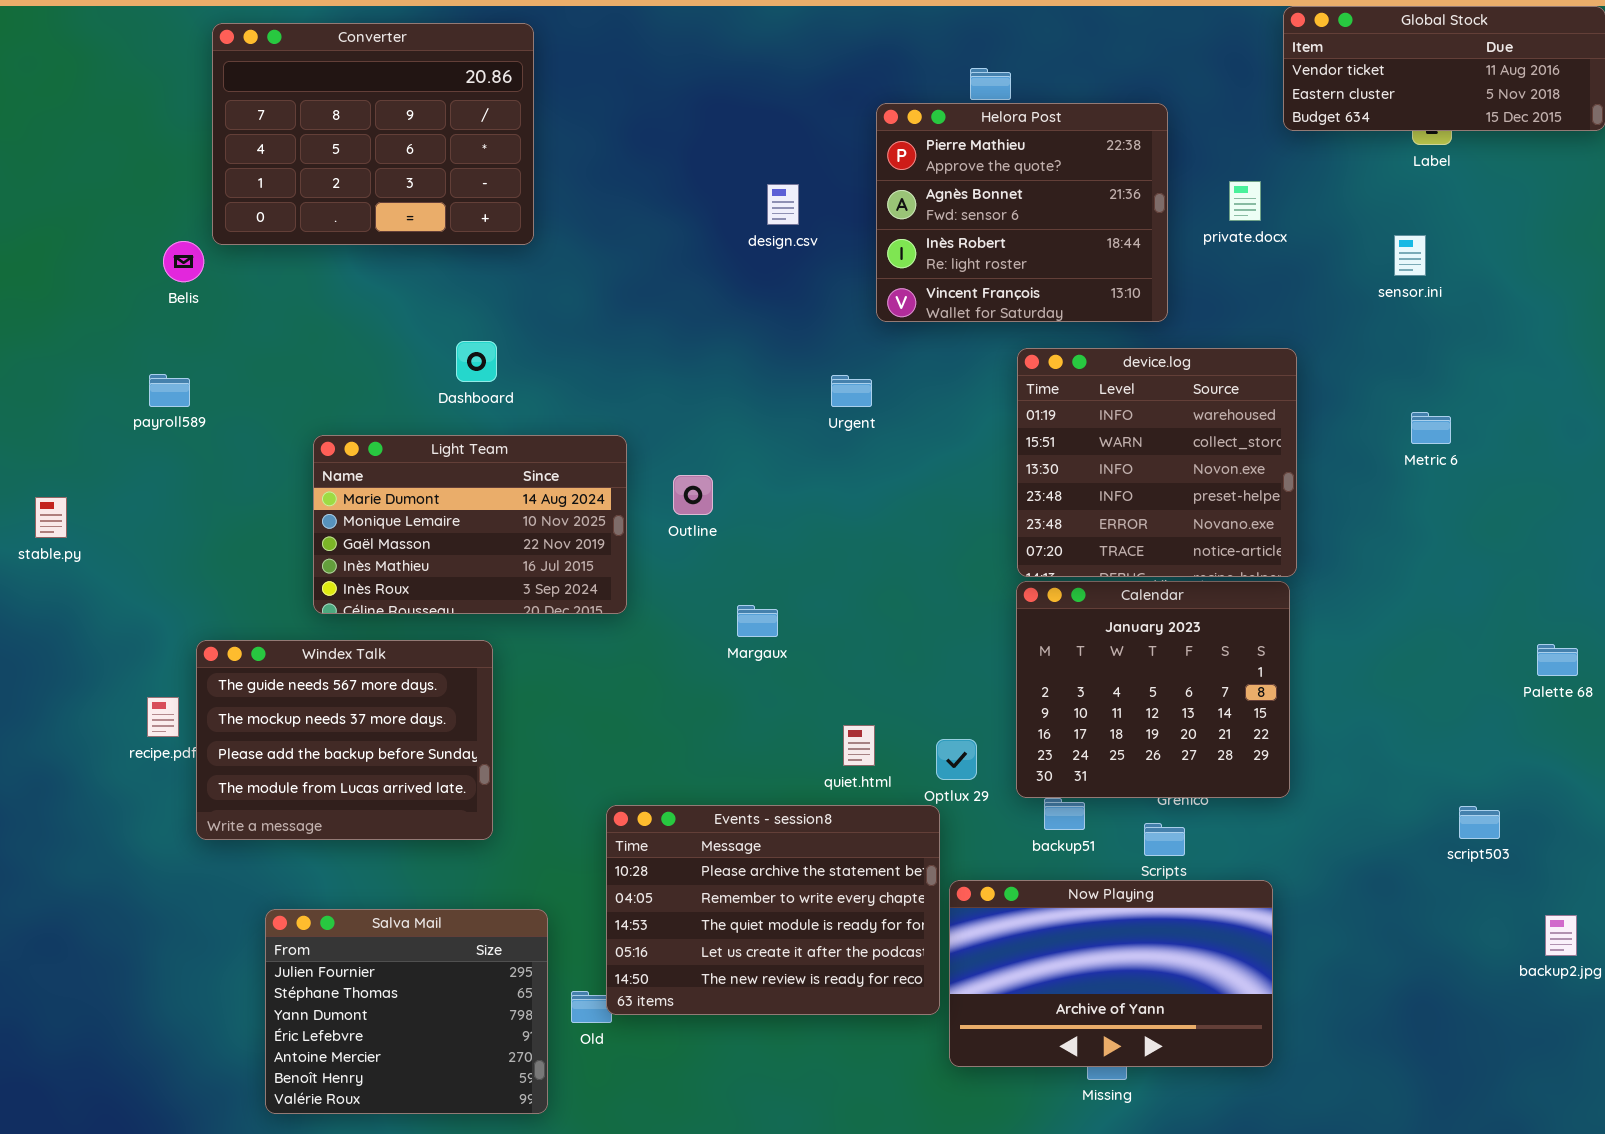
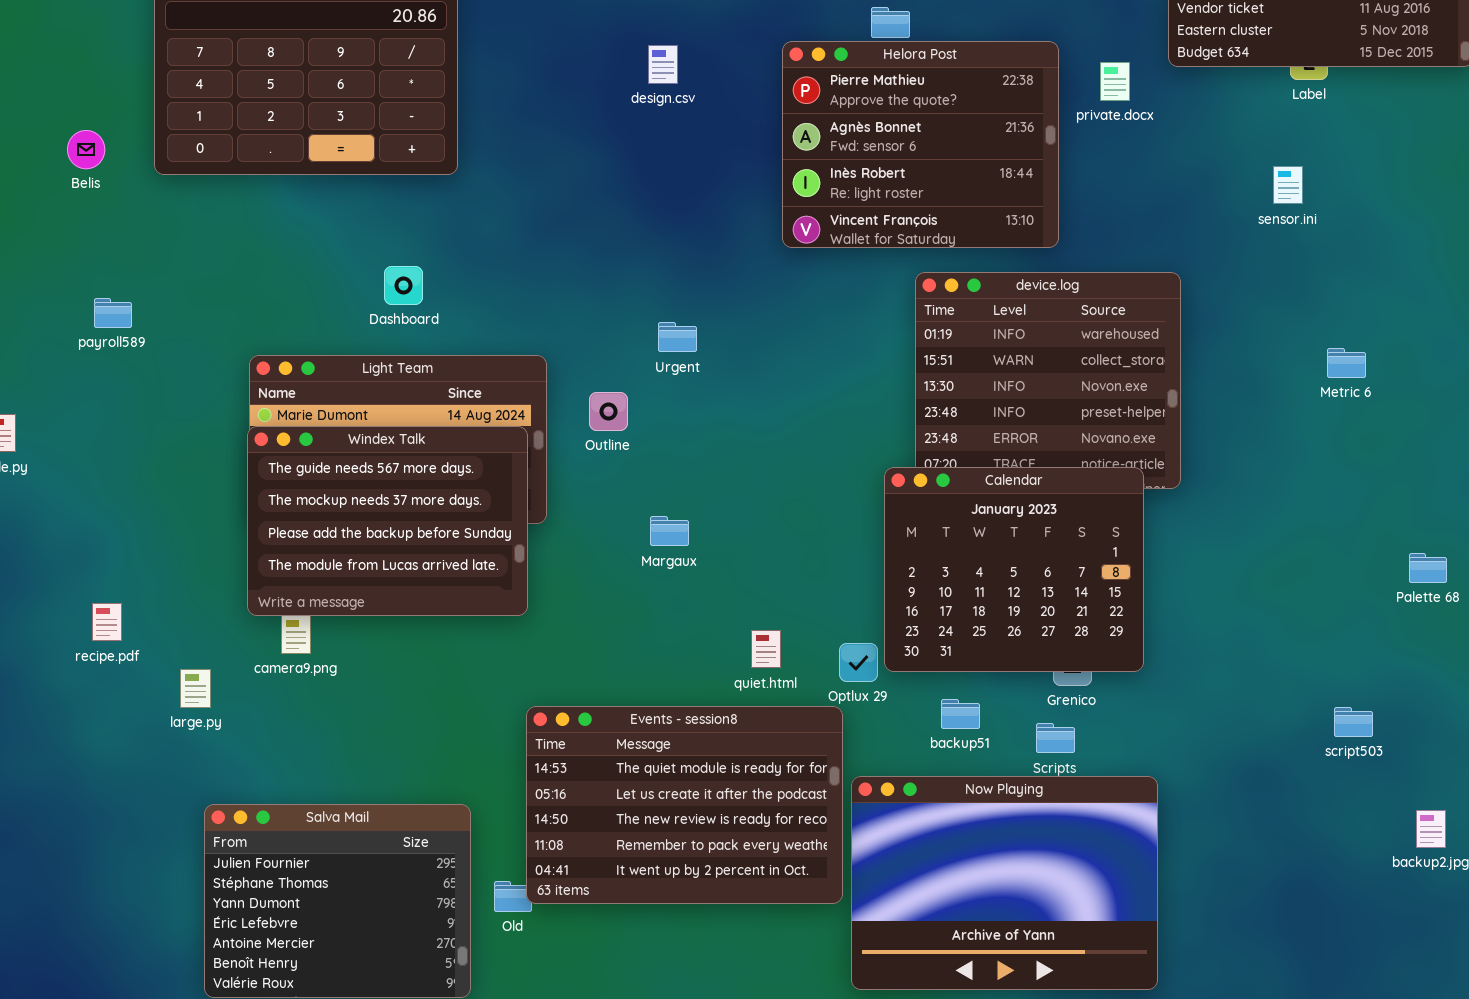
private.docx: [1229,181,1261,221] -> [1100,62,1130,101], moved
design.csv: [767,184,799,225] -> [648,45,678,84], moved
Belis: [163,241,204,282] -> [67,130,105,169], moved
Urgent: [831,375,872,407] -> [658,322,697,352], moved
Metric 6: [1411,412,1451,444] -> [1327,348,1366,378], moved
Calendar: [1016,581,1290,798] -> [884,467,1144,672], moved
Windex Talk: [196,640,493,840] -> [247,426,528,616], moved
Events - session8: [606,805,940,1015] -> [526,706,843,904], scrolled down 2 rows
Now Playing: [949,880,1273,1067] -> [851,776,1158,990], resized

